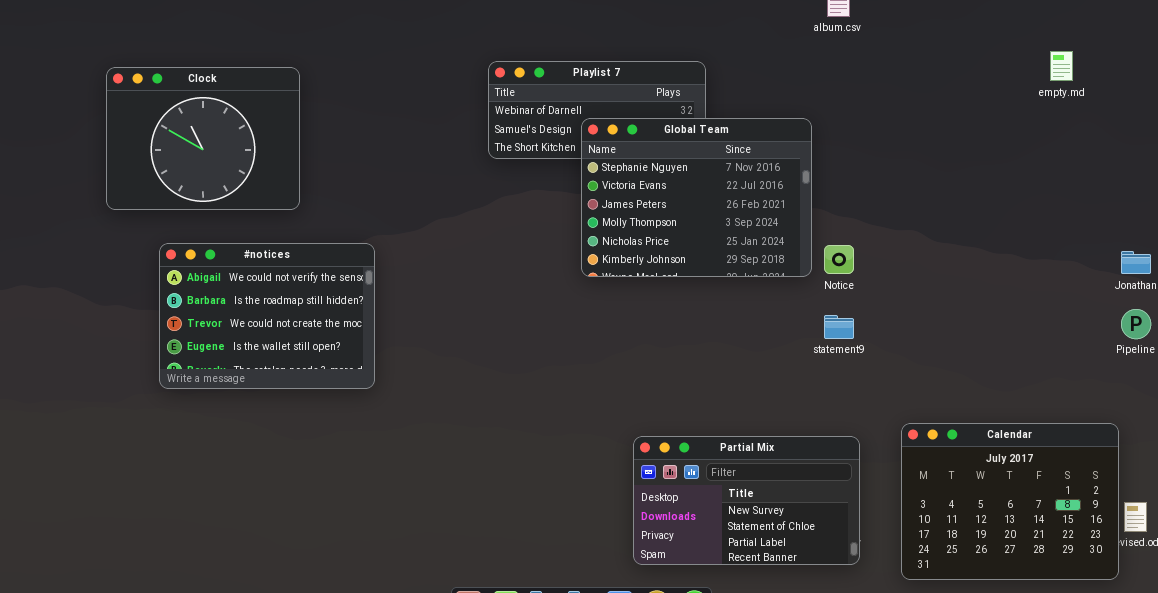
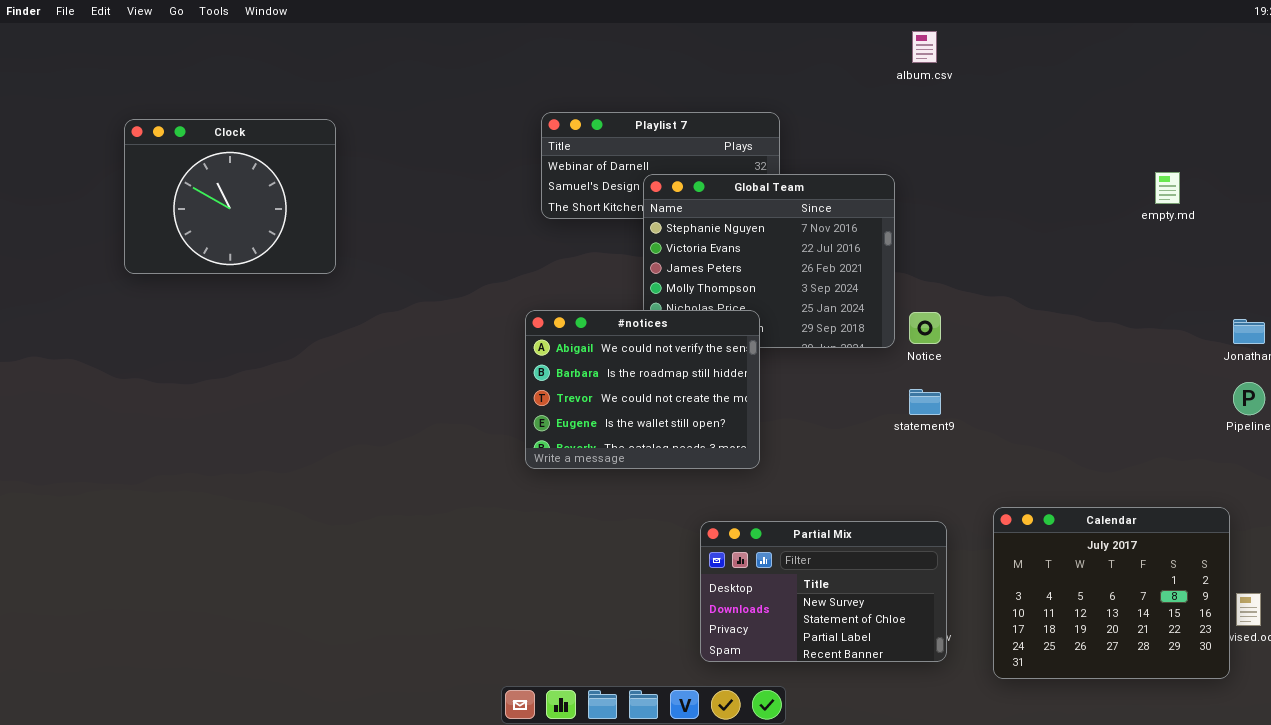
empty.md: [1050,51,1073,81] -> [1155,172,1180,204], moved
#notices: [159,243,375,389] -> [525,310,760,469], moved

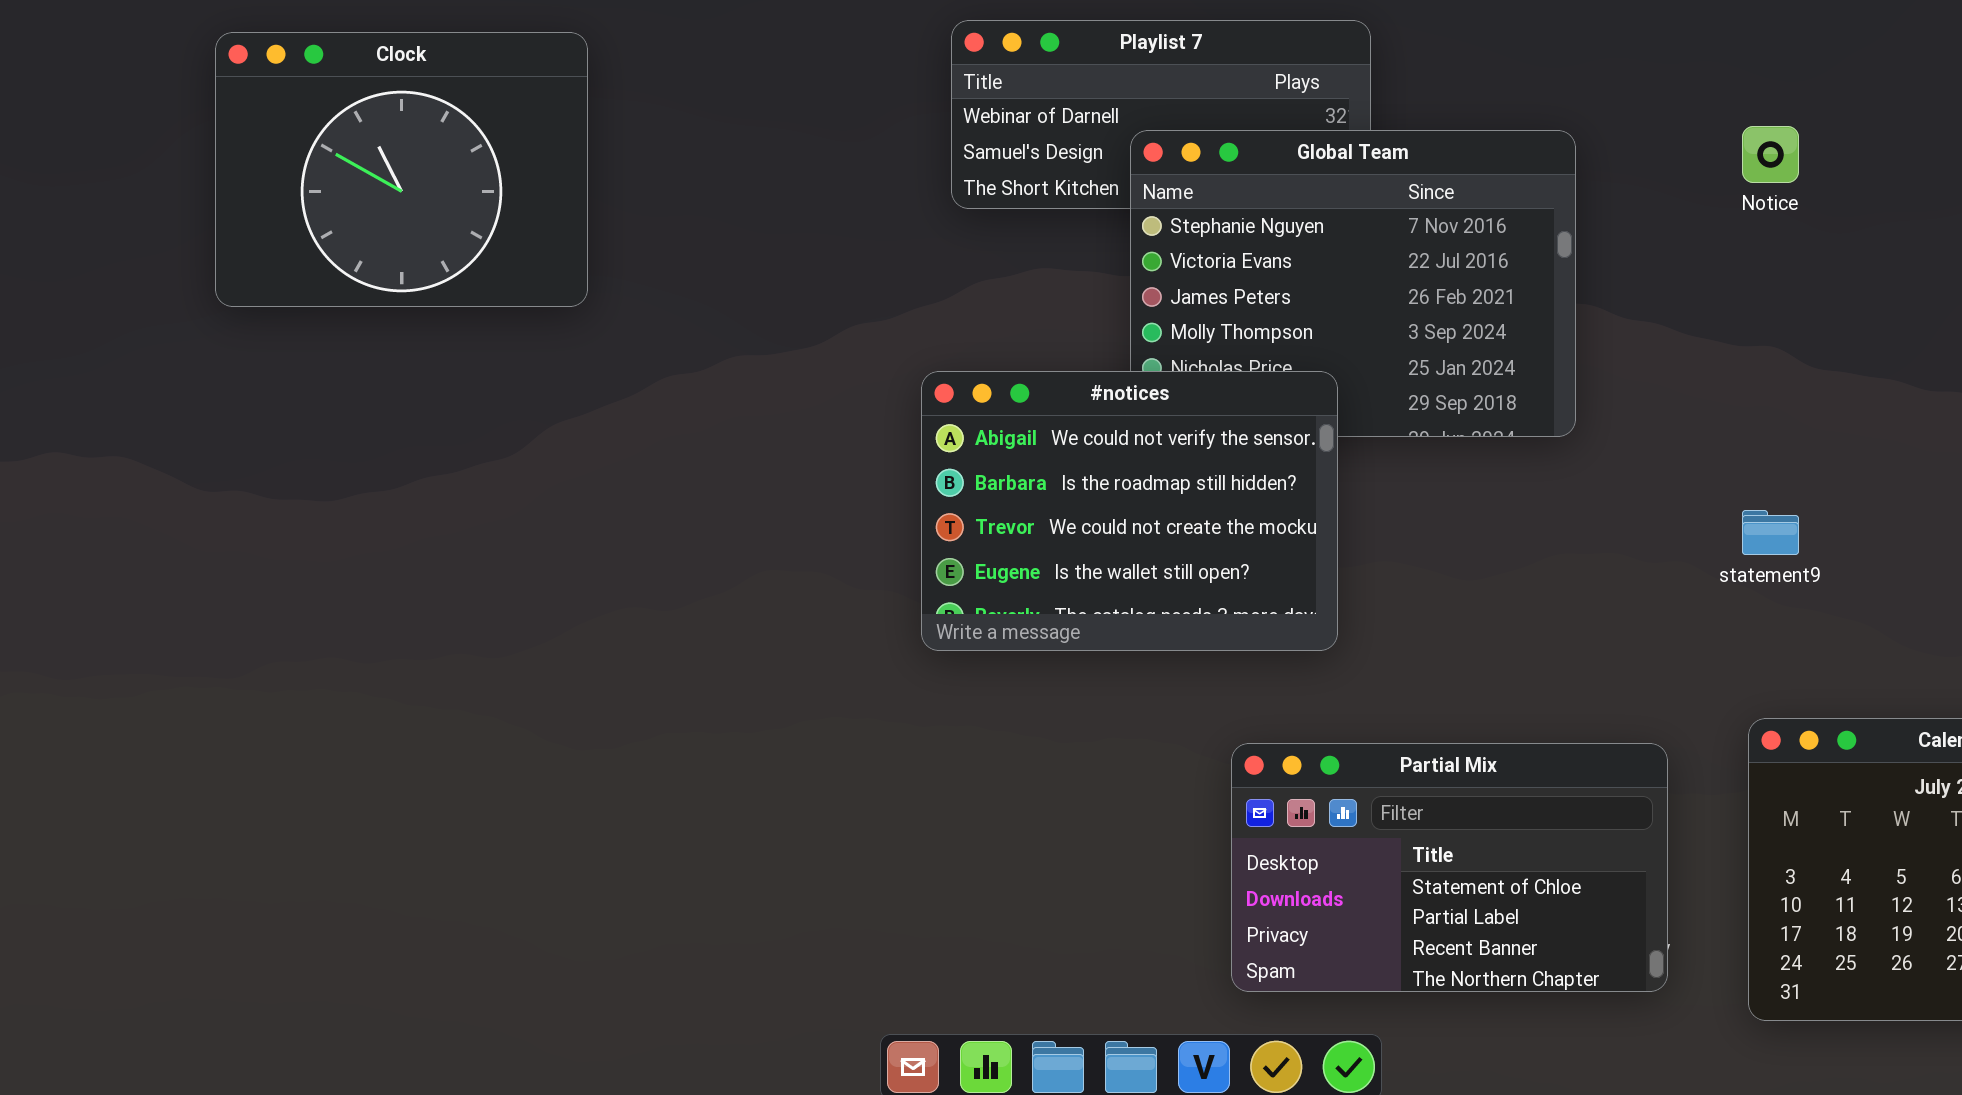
Notice: [909,312,941,344] -> [1742,126,1799,183], moved
statement9: [909,389,941,415] -> [1742,510,1799,555], moved
Partial Mix: [700,521,947,662] -> [1231,743,1668,992], scrolled down 1 row

